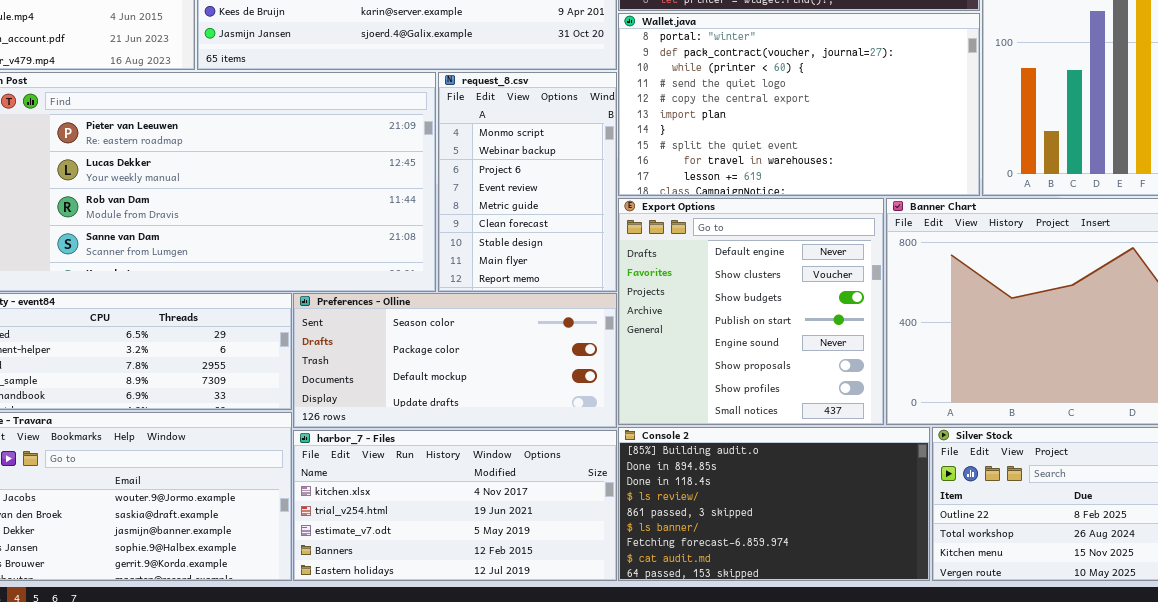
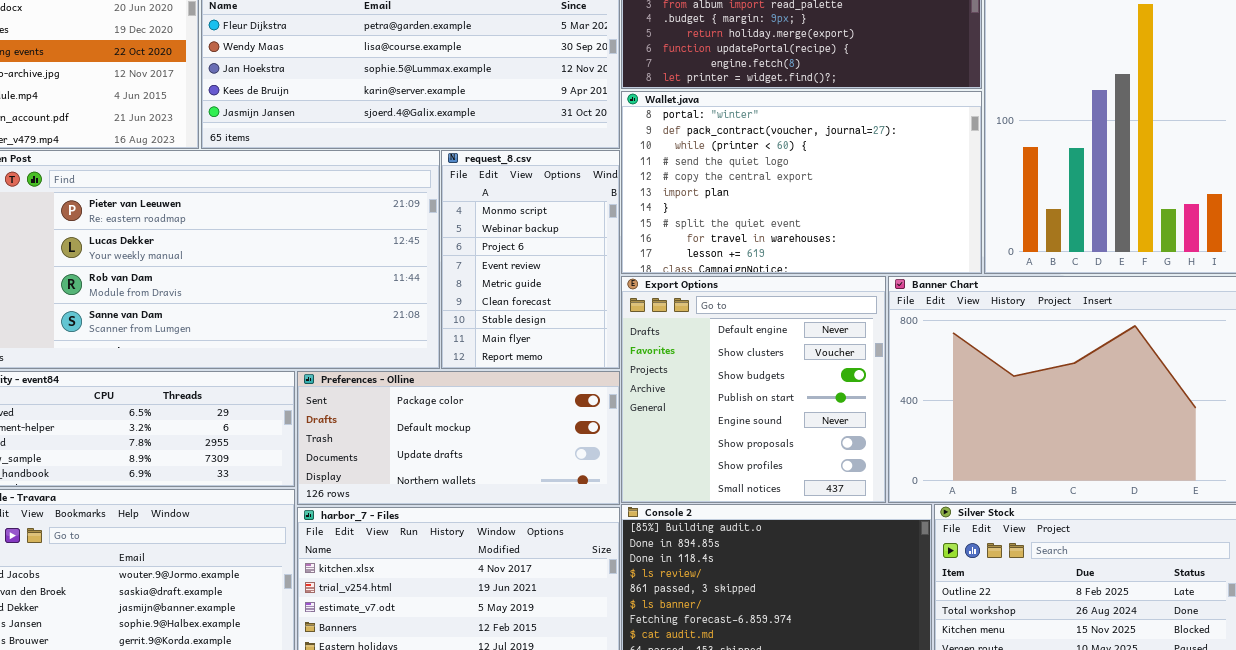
Preferences - Olline: [293,293,617,428] -> [297,371,620,505], scrolled down 1 row

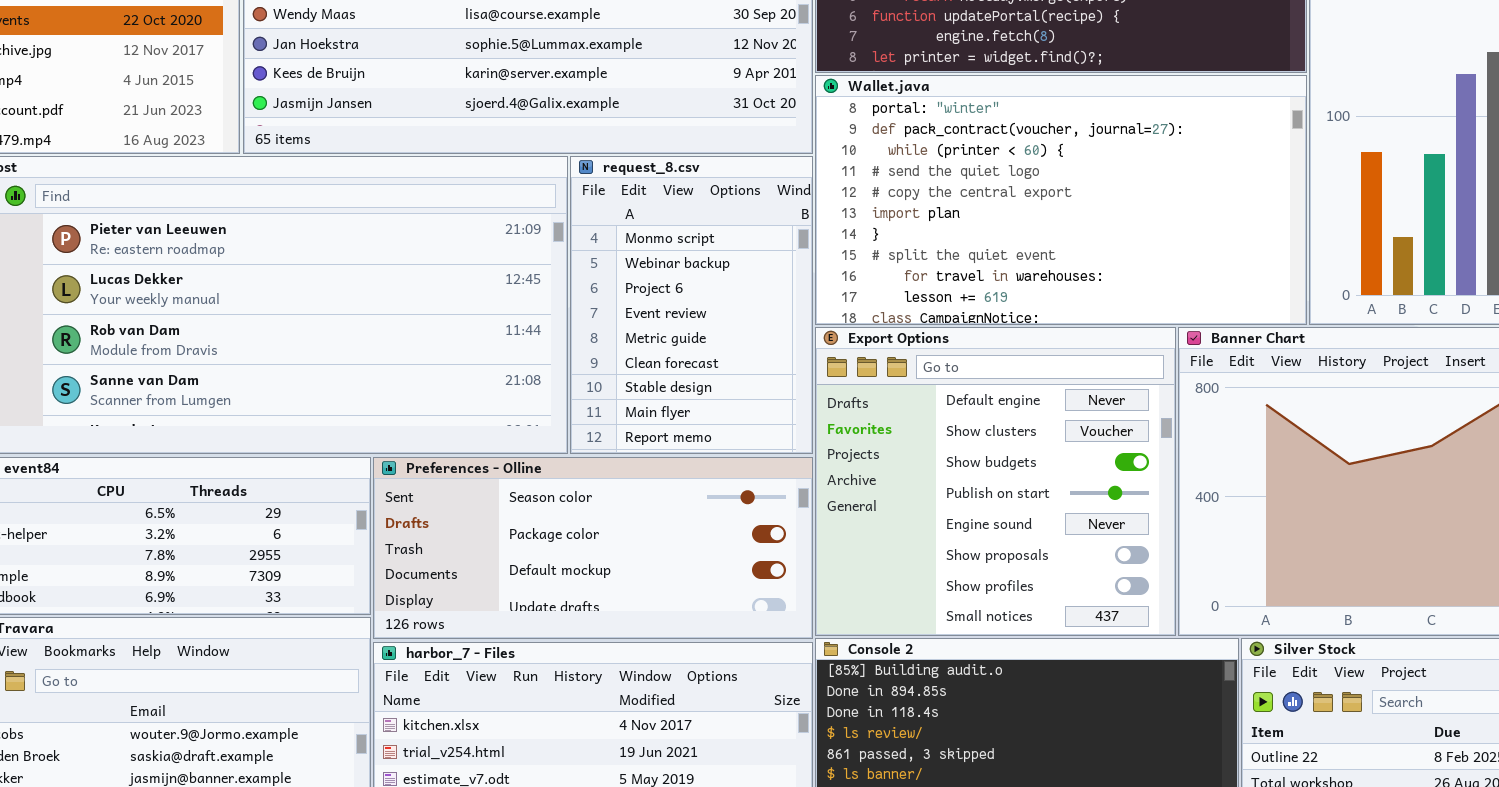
Preferences - Olline: [297,371,620,505] -> [373,457,813,639], scrolled up 1 row

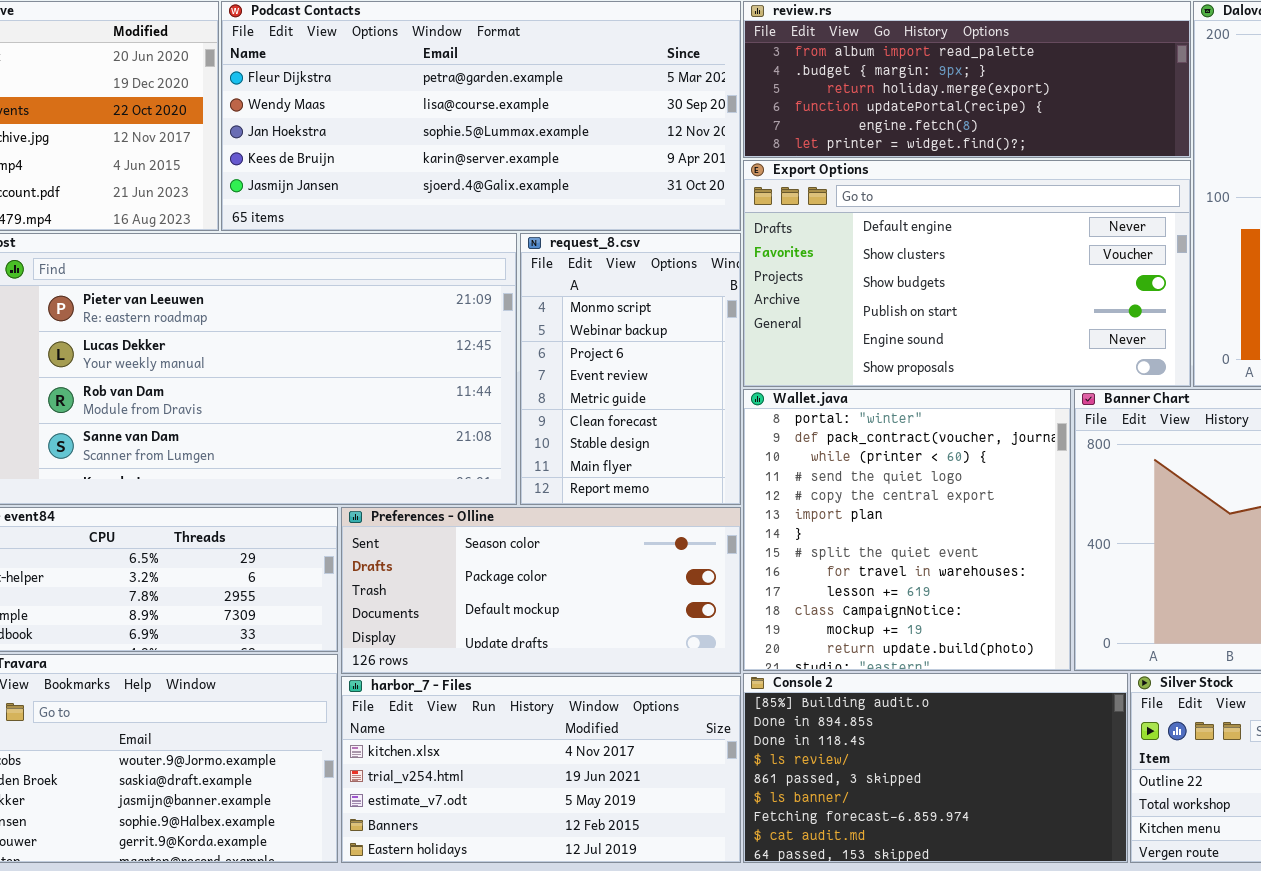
Wallet.java: [815,75,1307,325] -> [743,389,1071,671], moved, resized
Export Options: [815,327,1176,636] -> [743,160,1191,387], moved, resized

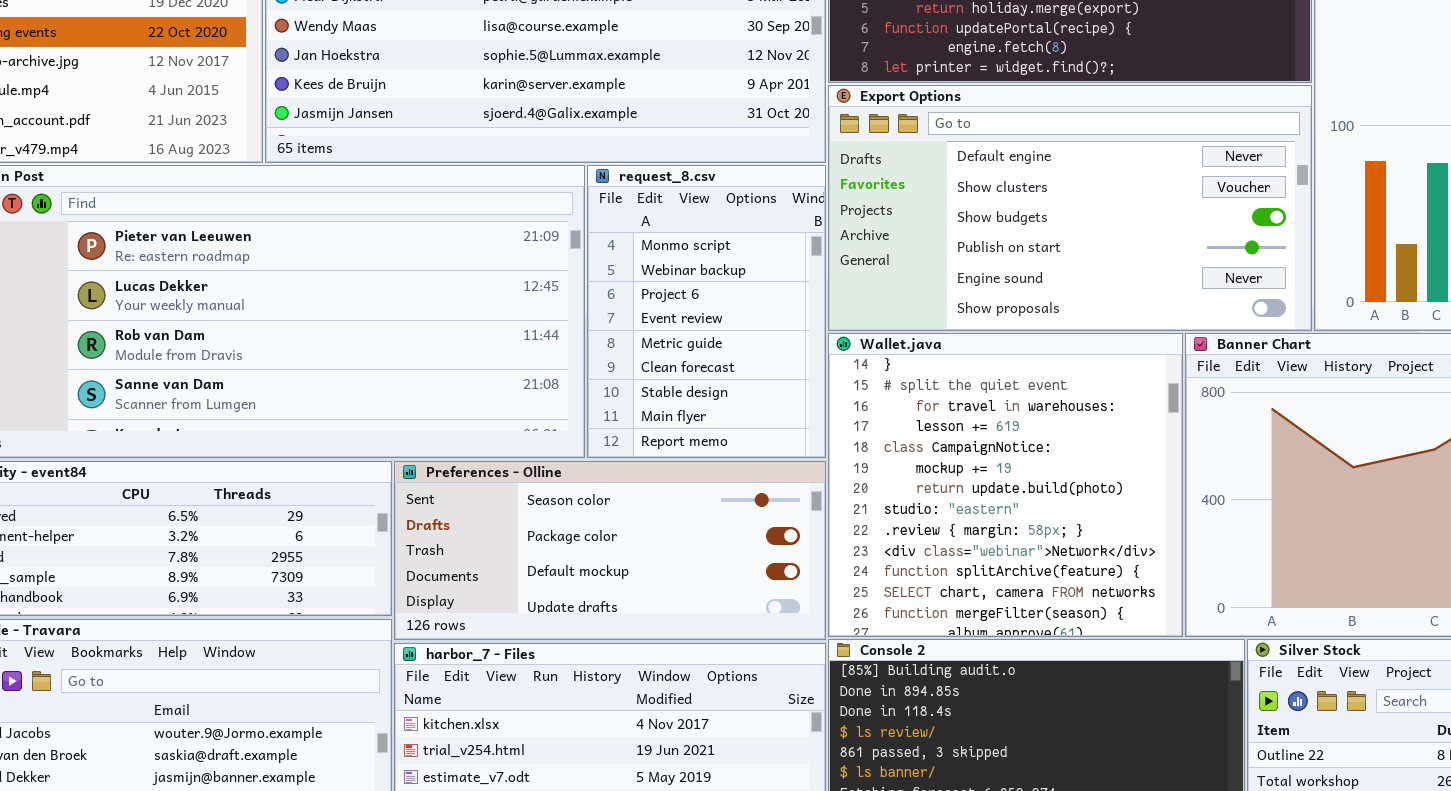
Wallet.java: [743,389,1071,671] -> [828,333,1183,637], scrolled down 6 rows

